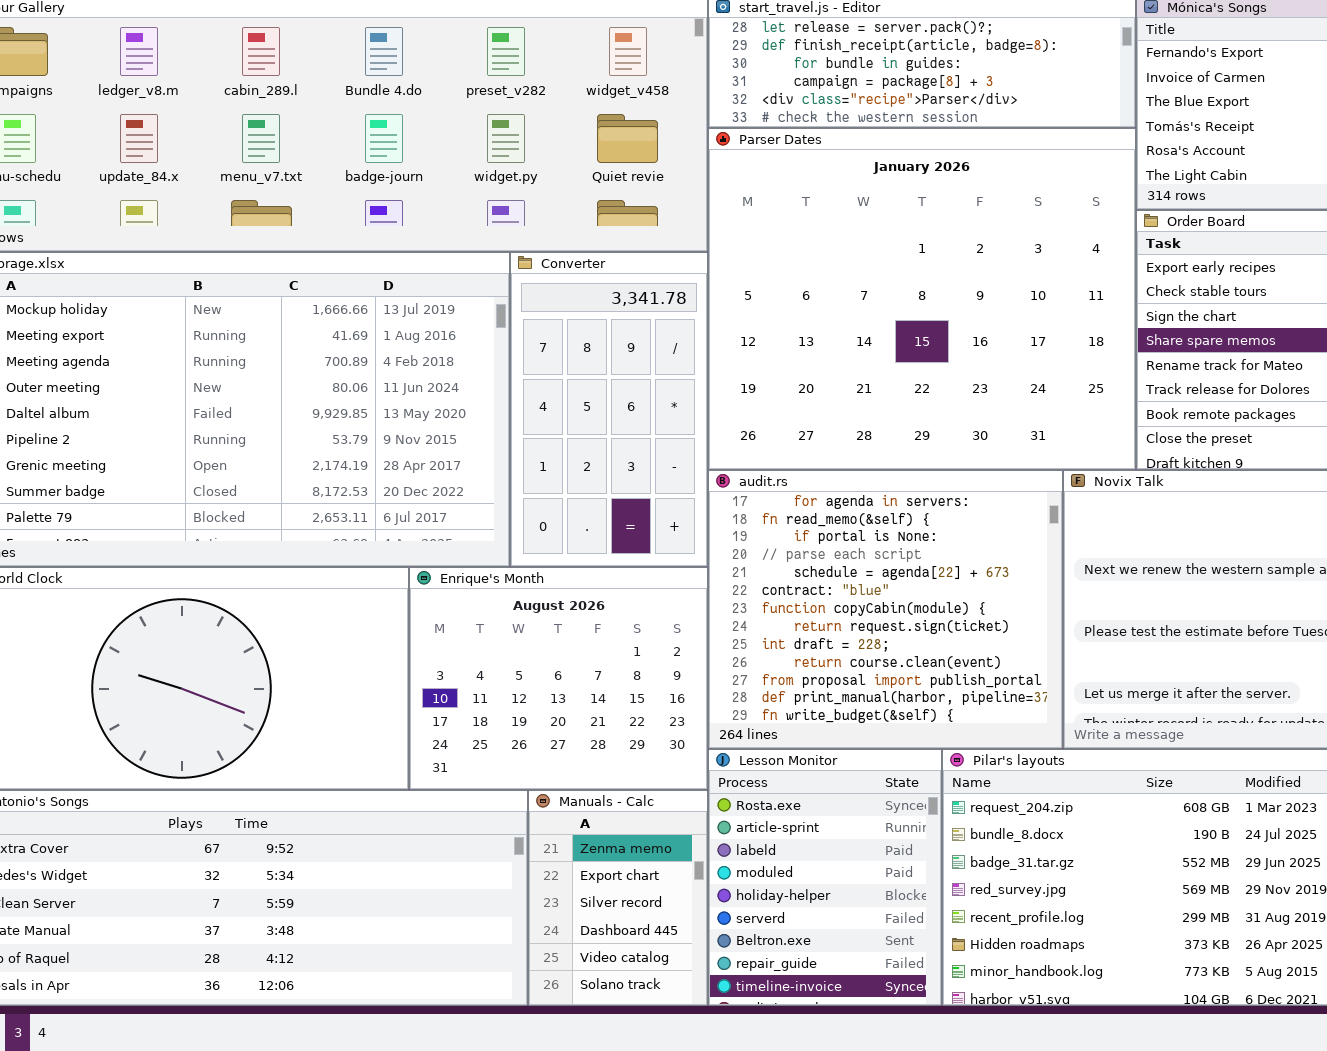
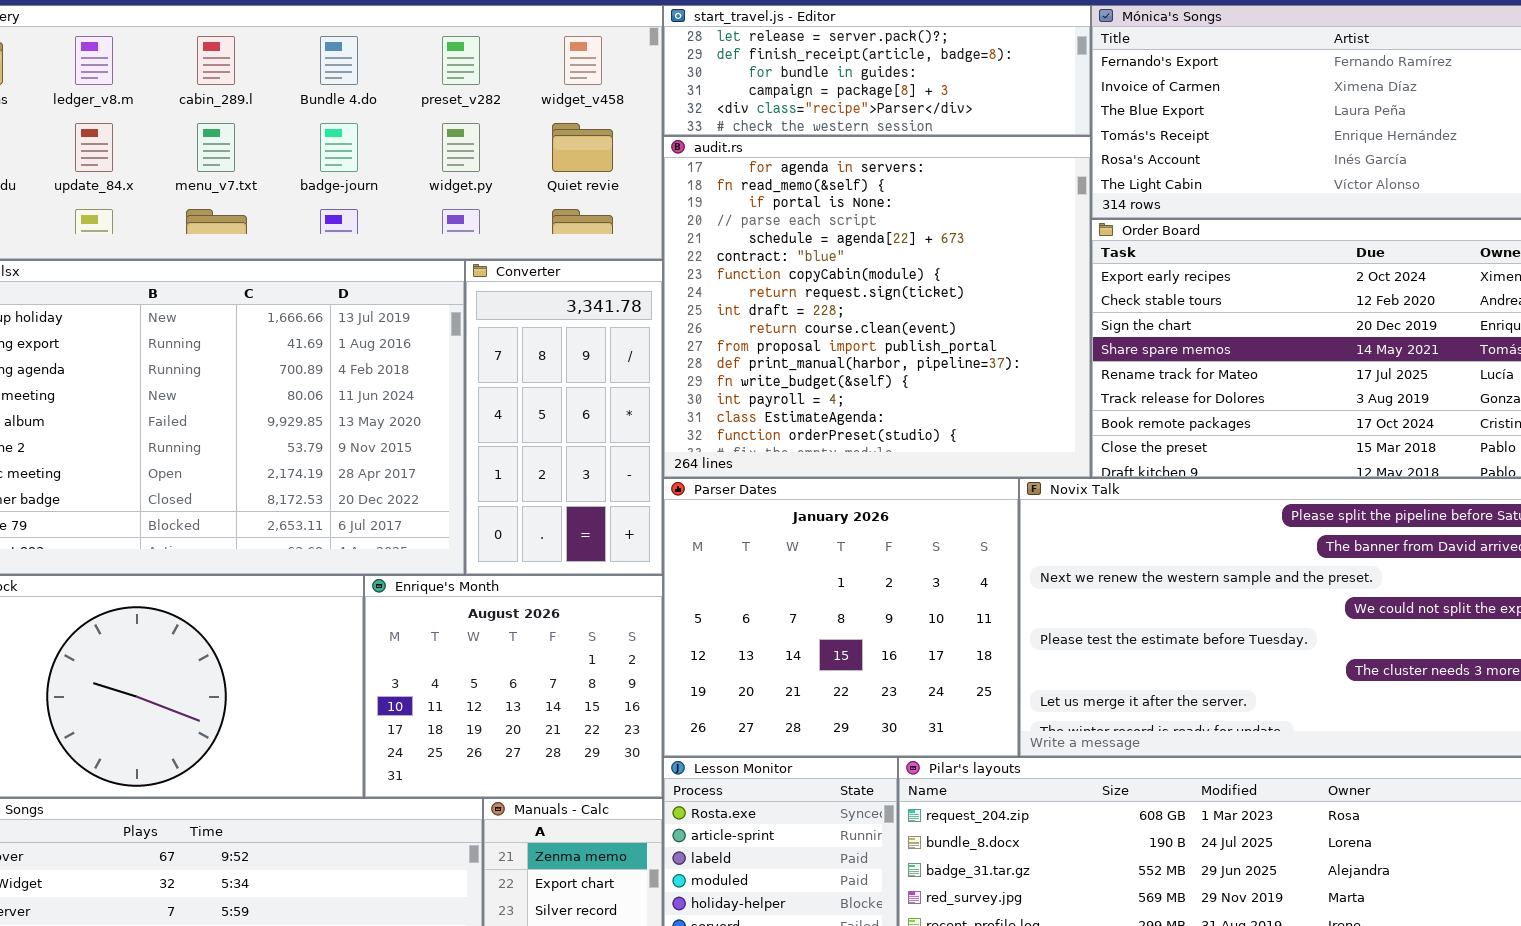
Parser Dates: [708,128,1136,470] -> [663,478,1019,757], moved, resized
audit.rs: [708,470,1063,749] -> [663,136,1091,478], moved, resized

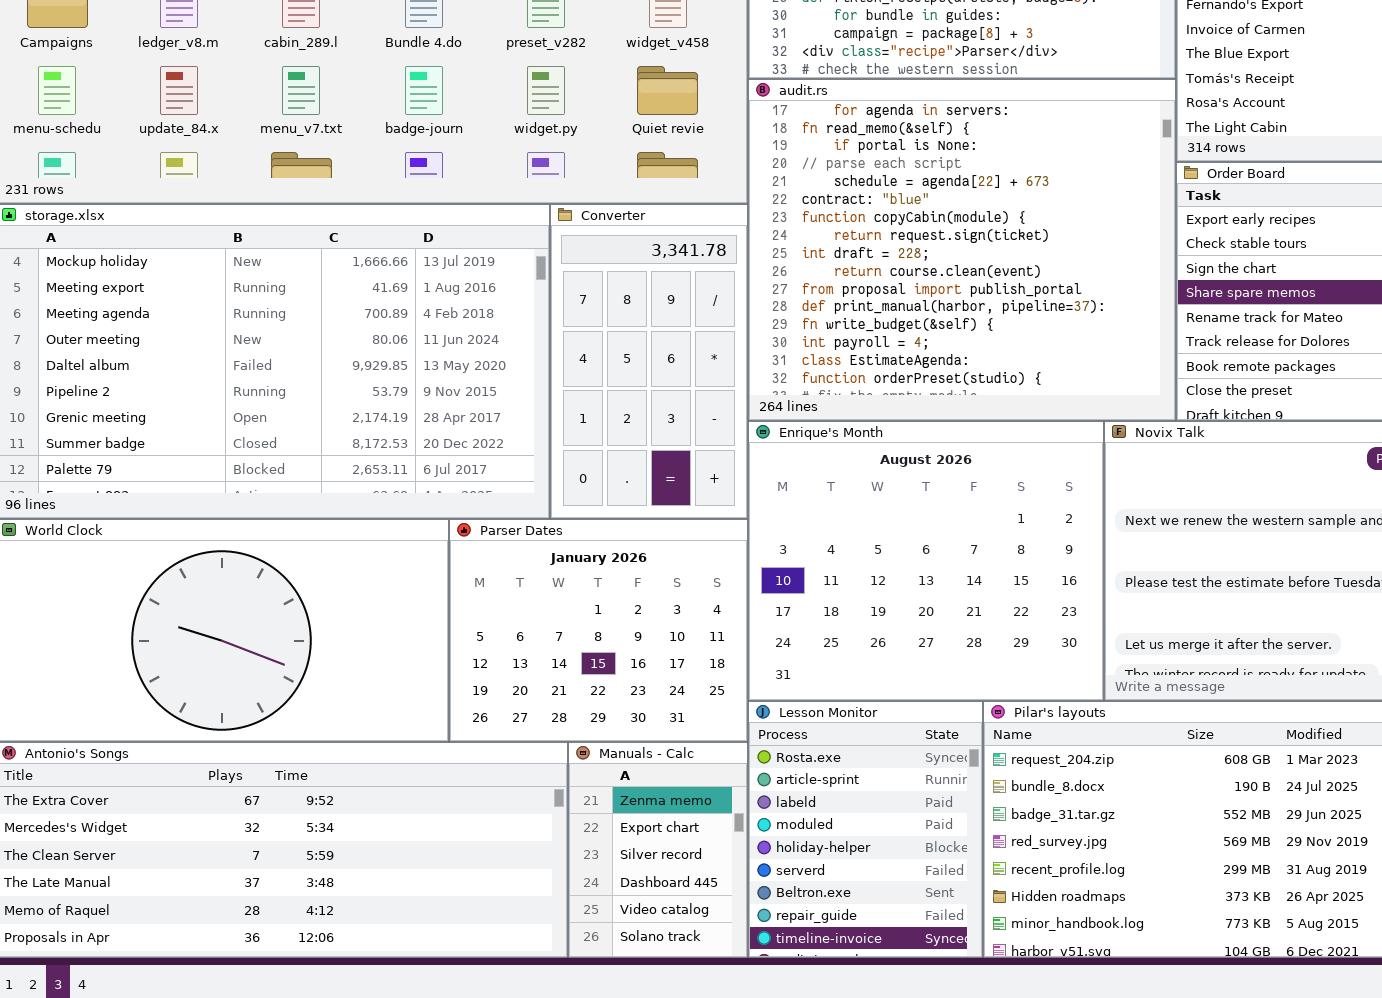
Parser Dates: [663,478,1019,757] -> [449,519,748,742], moved, resized
Enrique's Month: [364,575,663,798] -> [748,421,1104,701], moved, resized

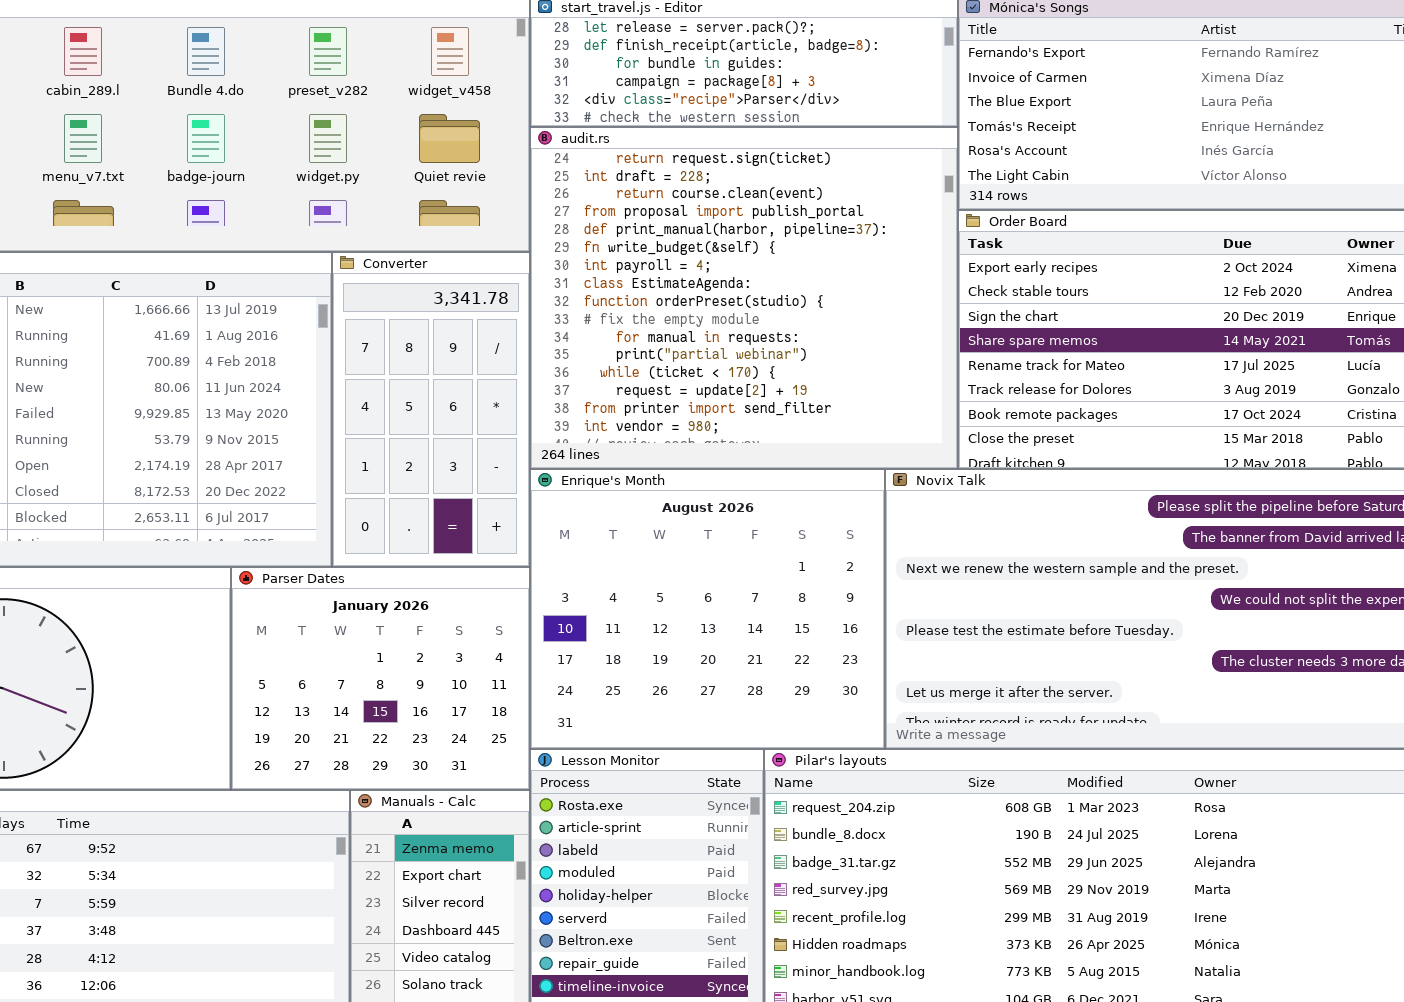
audit.rs: [748,79,1176,421] -> [530,127,958,469], scrolled down 7 rows

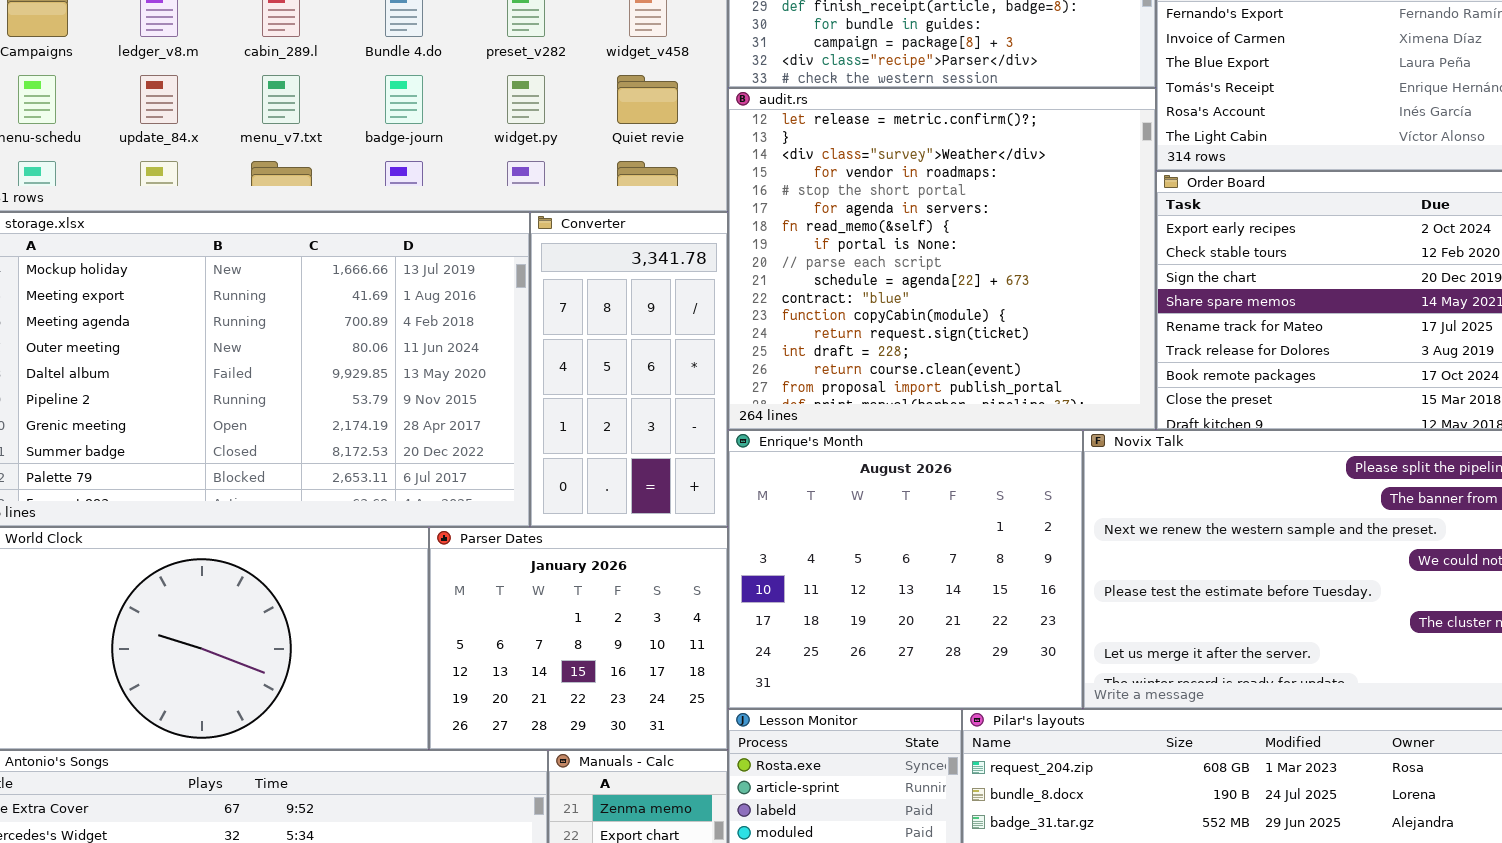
audit.rs: [530,127,958,469] -> [728,88,1156,430], scrolled up 12 rows

